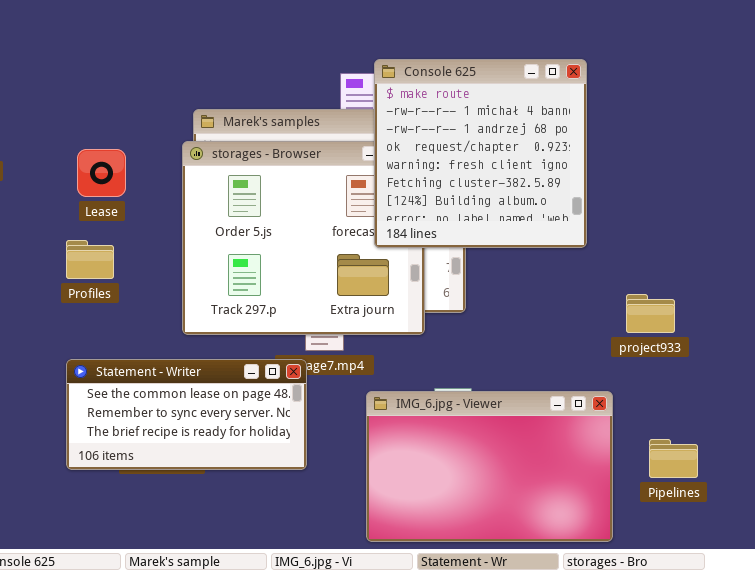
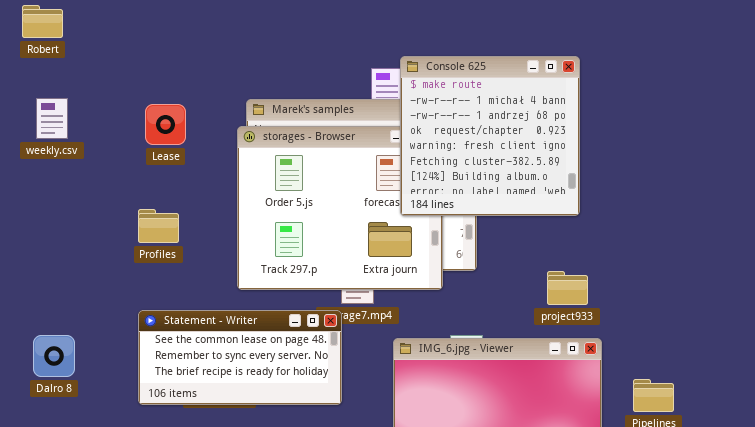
Lease: [77,149,126,197] -> [145,104,186,145], moved
project933: [626,294,675,333] -> [547,271,588,305], moved

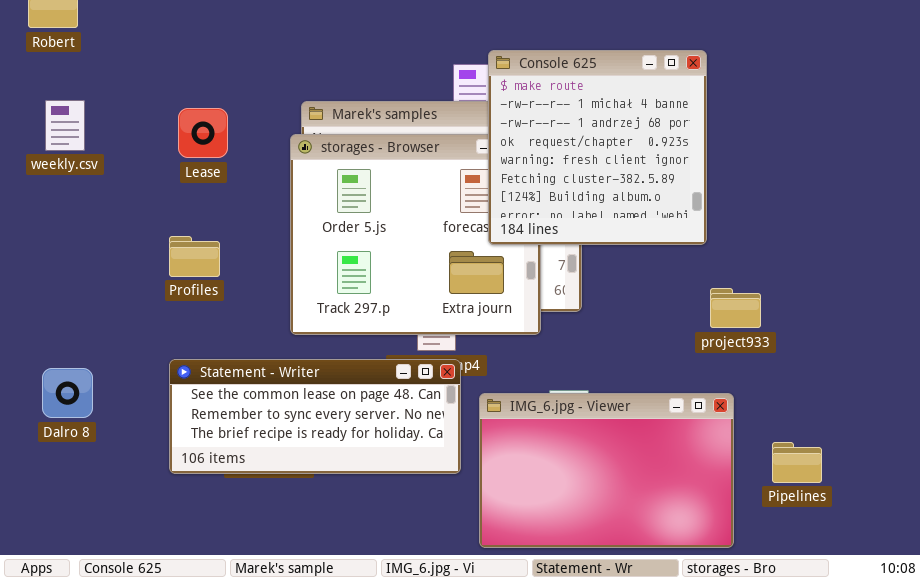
project933: [547,271,588,305] -> [710,288,761,328], moved
Statement - Writer: [138,310,342,405] -> [169,359,461,474], resized
Dalro 8: [33,335,75,377] -> [42,368,93,418], moved

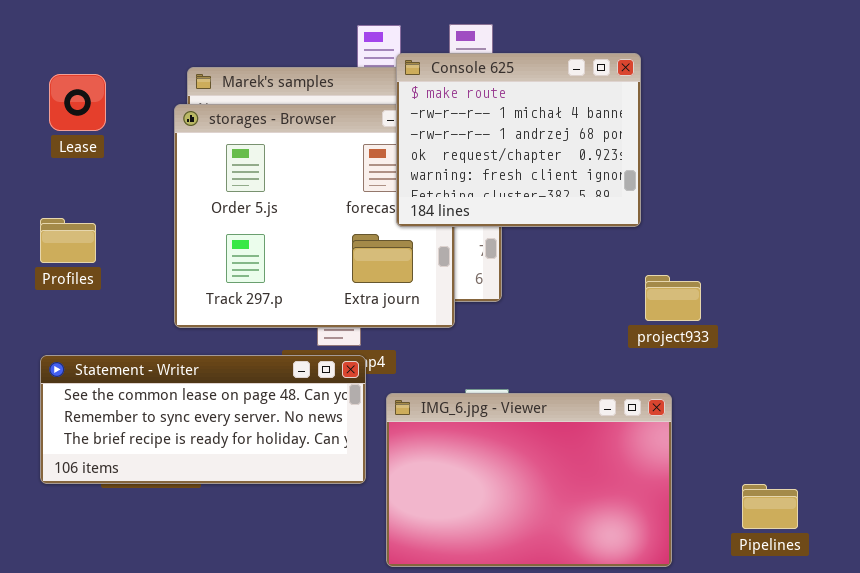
Console 625: [488,50,707,245] -> [396,53,641,227], resized
Pipelines: [772,442,822,483] -> [742,484,798,529], moved

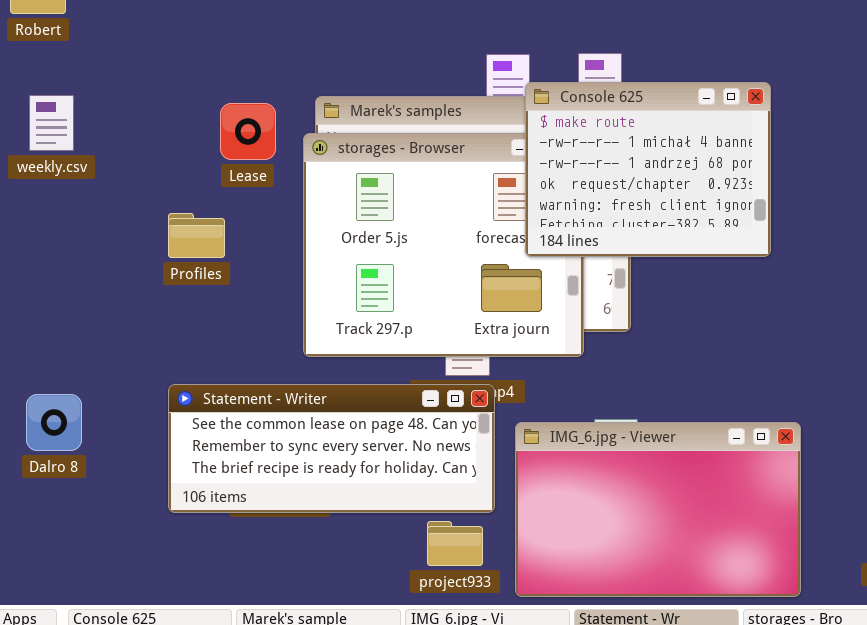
Lease: [49,74,106,131] -> [220,103,276,160], moved
Profiles: [40,218,96,263] -> [168,213,225,258], moved
project933: [645,275,701,321] -> [427,521,483,566], moved

